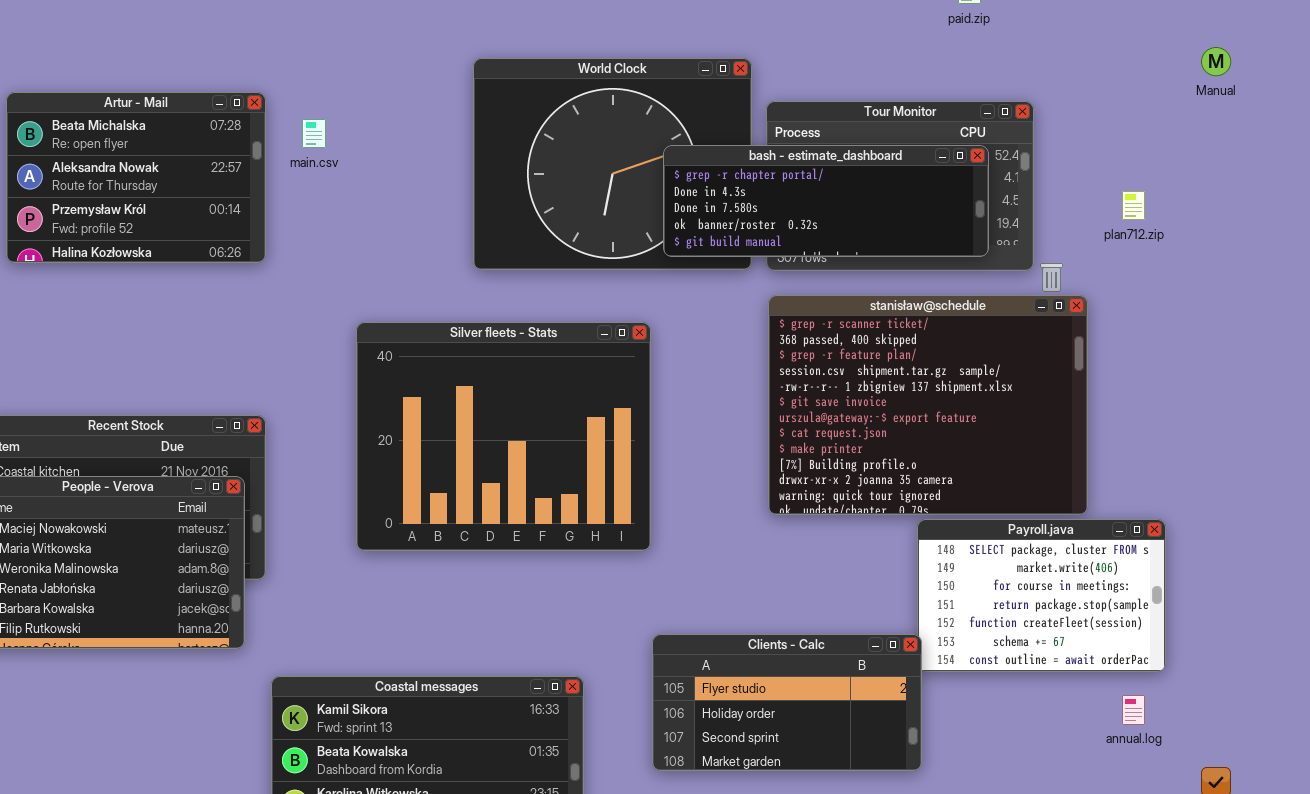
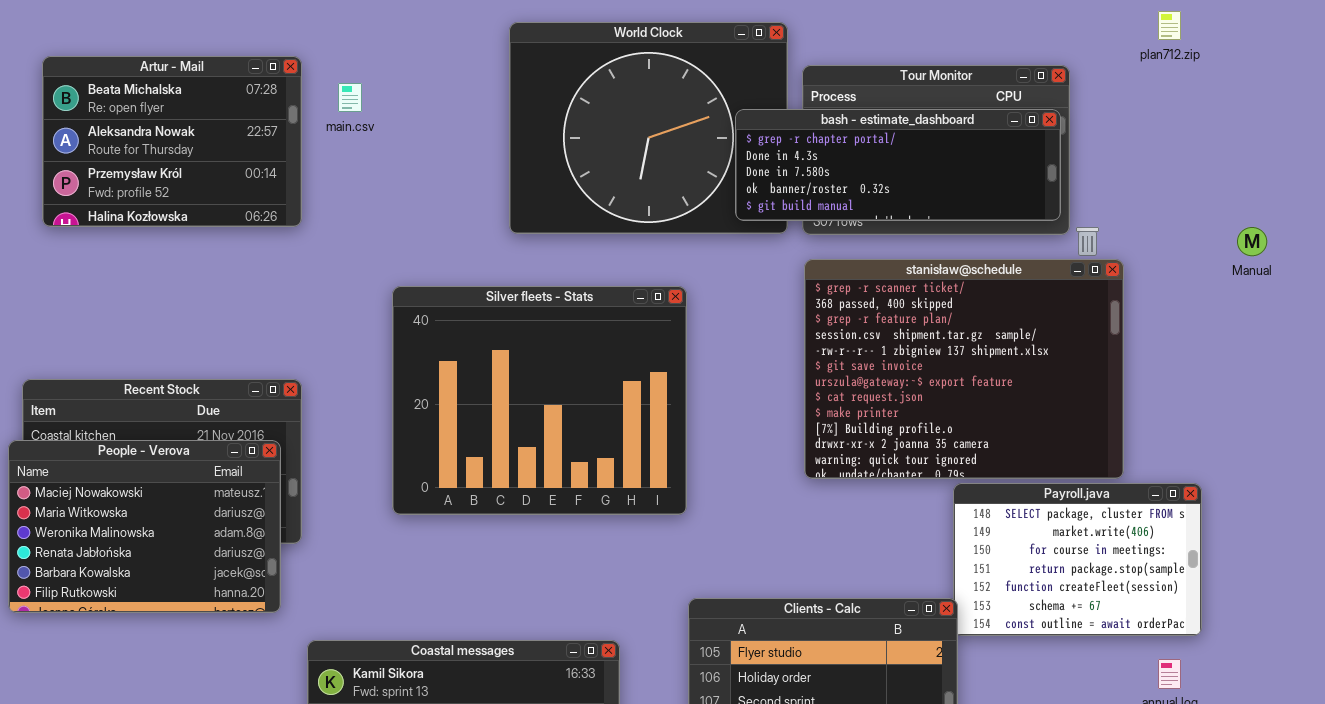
Manual: [1201,47,1231,76] -> [1237,227,1267,256], moved
bash - estimate_dashboard: [663,145,989,257] -> [735,109,1061,221], moved
plan712.zip: [1122,191,1145,220] -> [1158,11,1181,40], moved

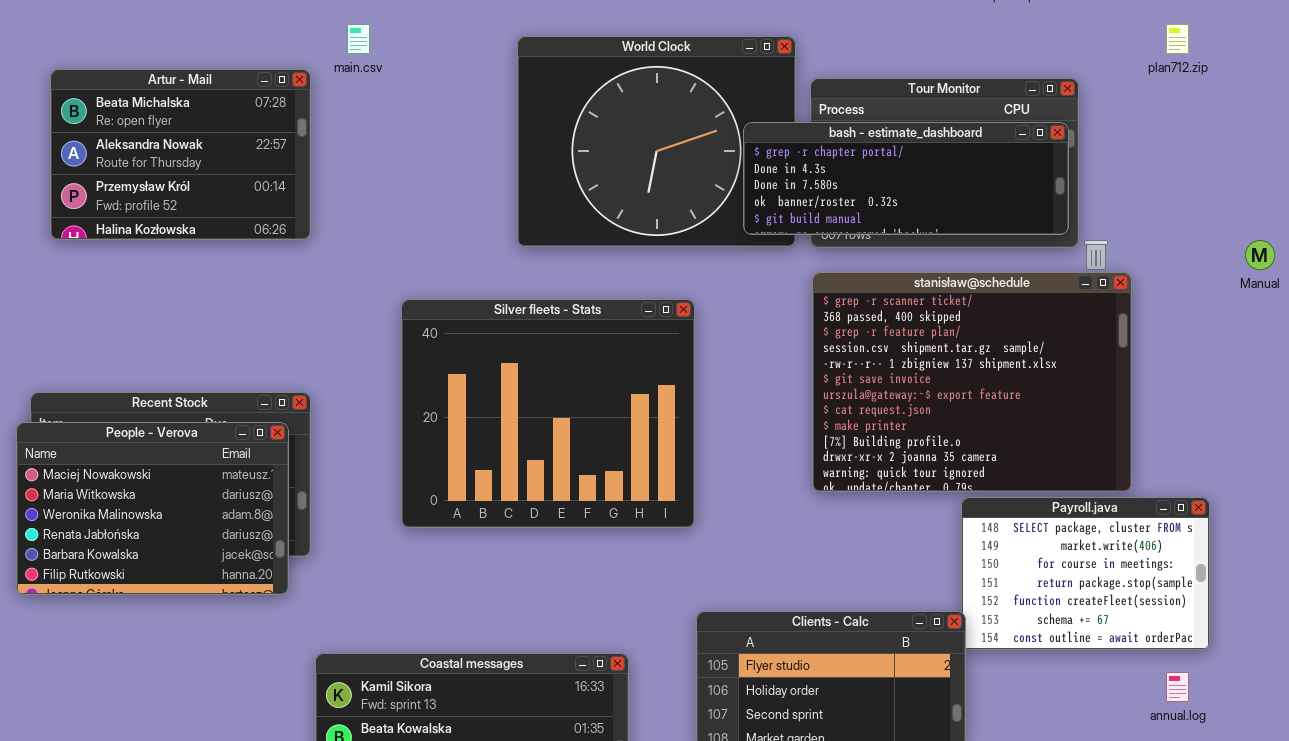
main.csv: [338,83,362,112] -> [347,24,370,54], moved
People - Verova: [8,440,281,613] -> [16,422,289,595], moved

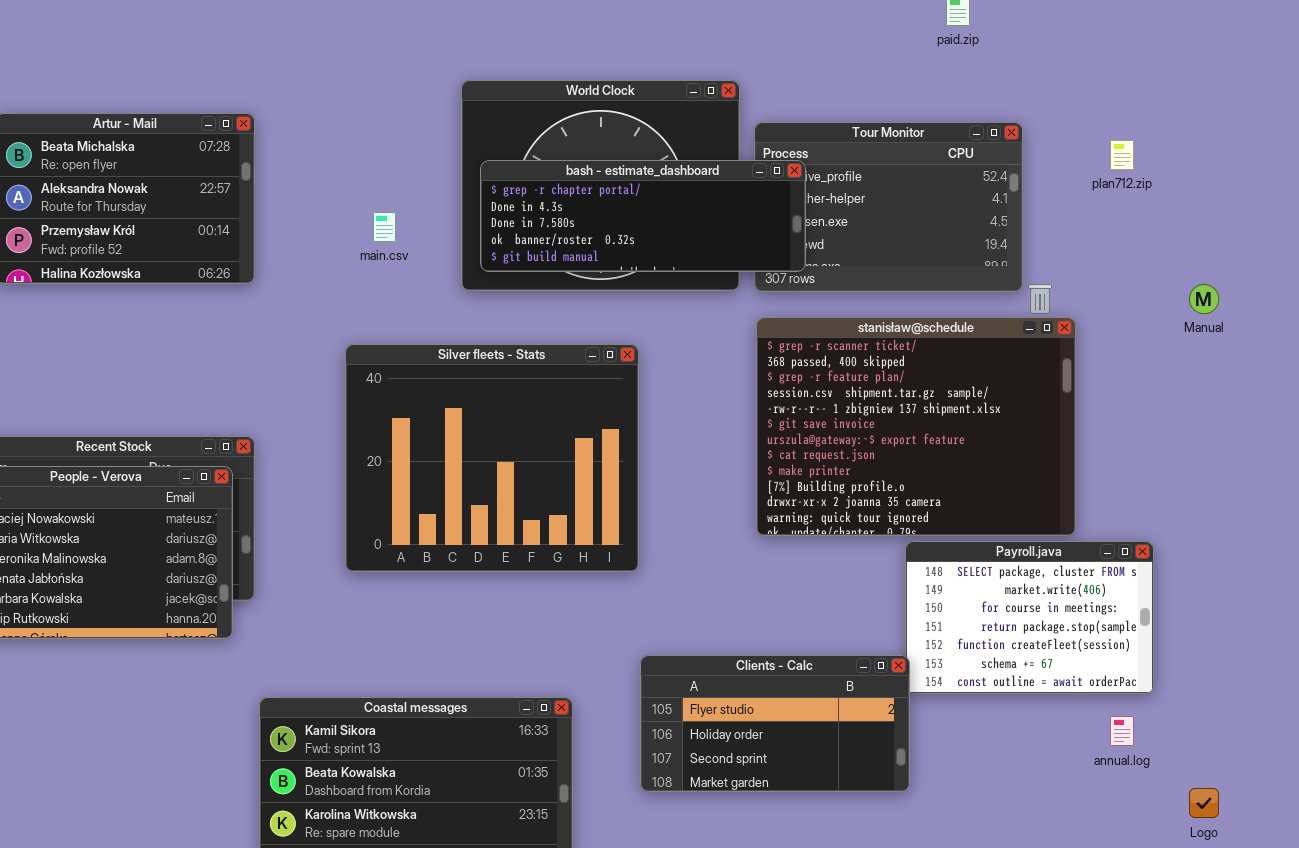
main.csv: [347,24,370,54] -> [373,212,396,242], moved
plan712.zip: [1166,24,1189,54] -> [1110,140,1134,170], moved
bash - estimate_dashboard: [743,122,1069,235] -> [480,160,806,272], moved

